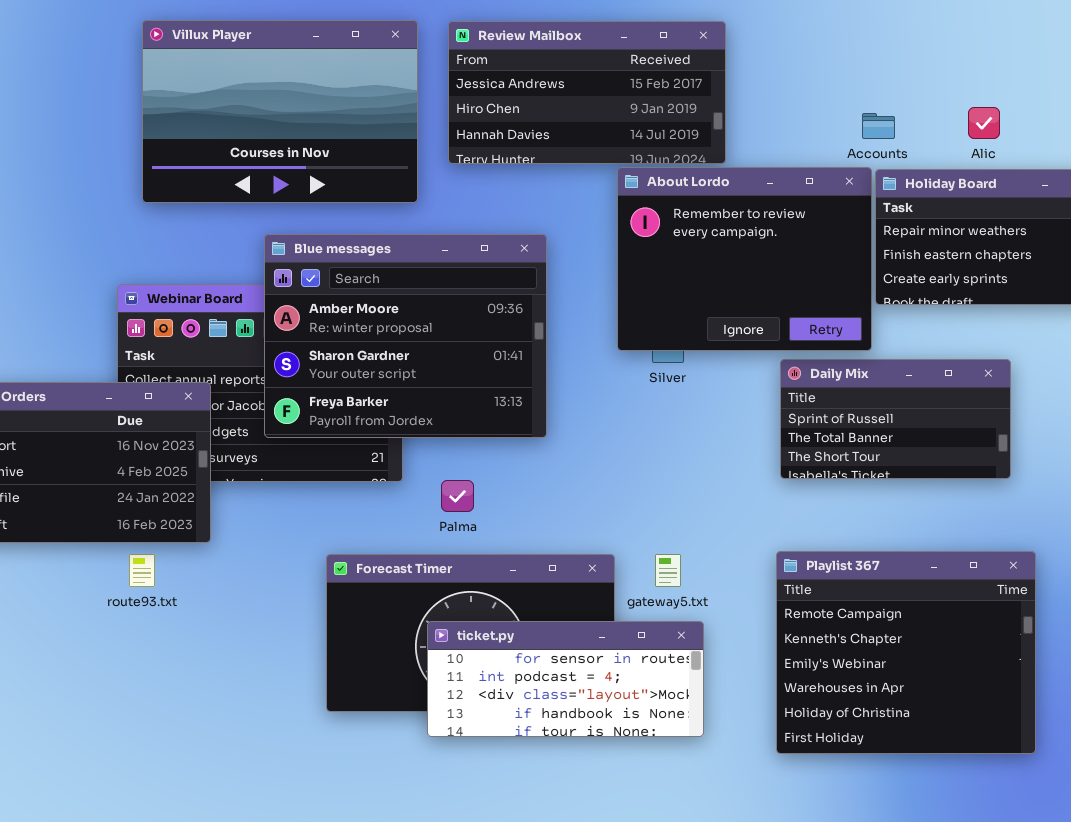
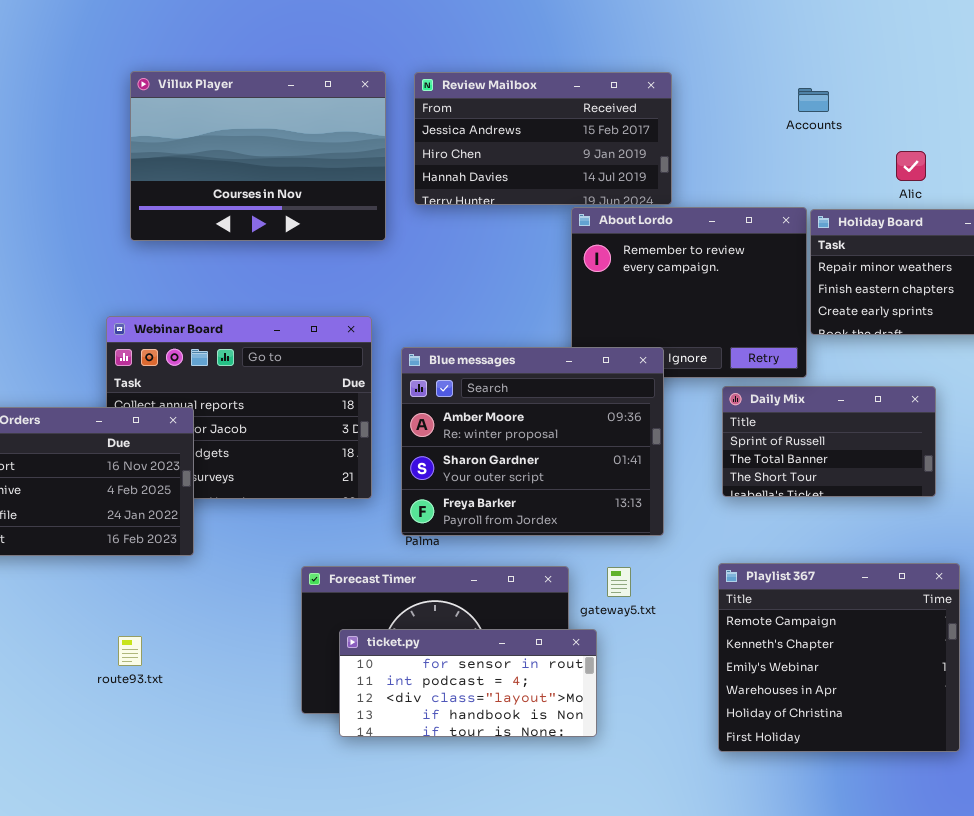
Accounts: [862,113,895,139] -> [798,88,829,112], moved
Blue messages: [264,234,547,438] -> [401,347,664,536], moved
route93.txt: [129,554,155,587] -> [118,636,142,666], moved
ticket.py: [427,621,704,737] -> [339,629,597,737], moved

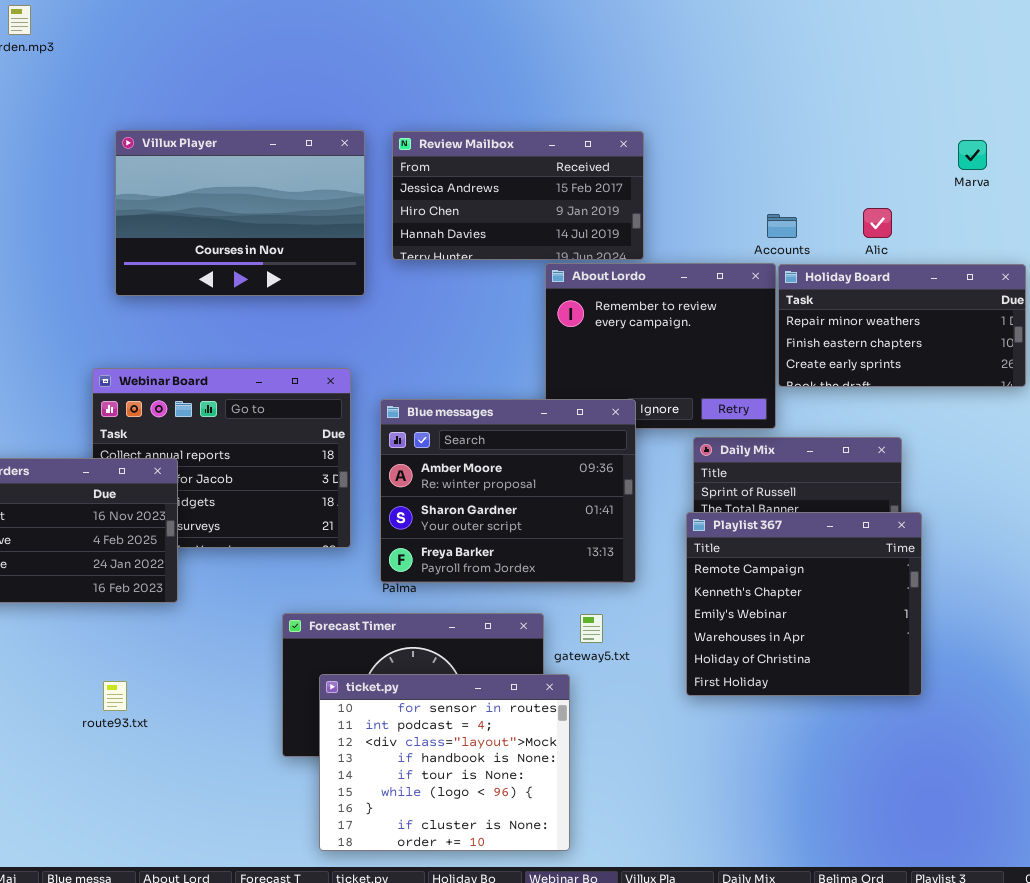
Accounts: [798,88,829,112] -> [767,214,797,238], moved
Playlist 367: [718,563,960,752] -> [686,512,922,696], moved
ticket.py: [339,629,597,737] -> [319,674,570,851], resized

